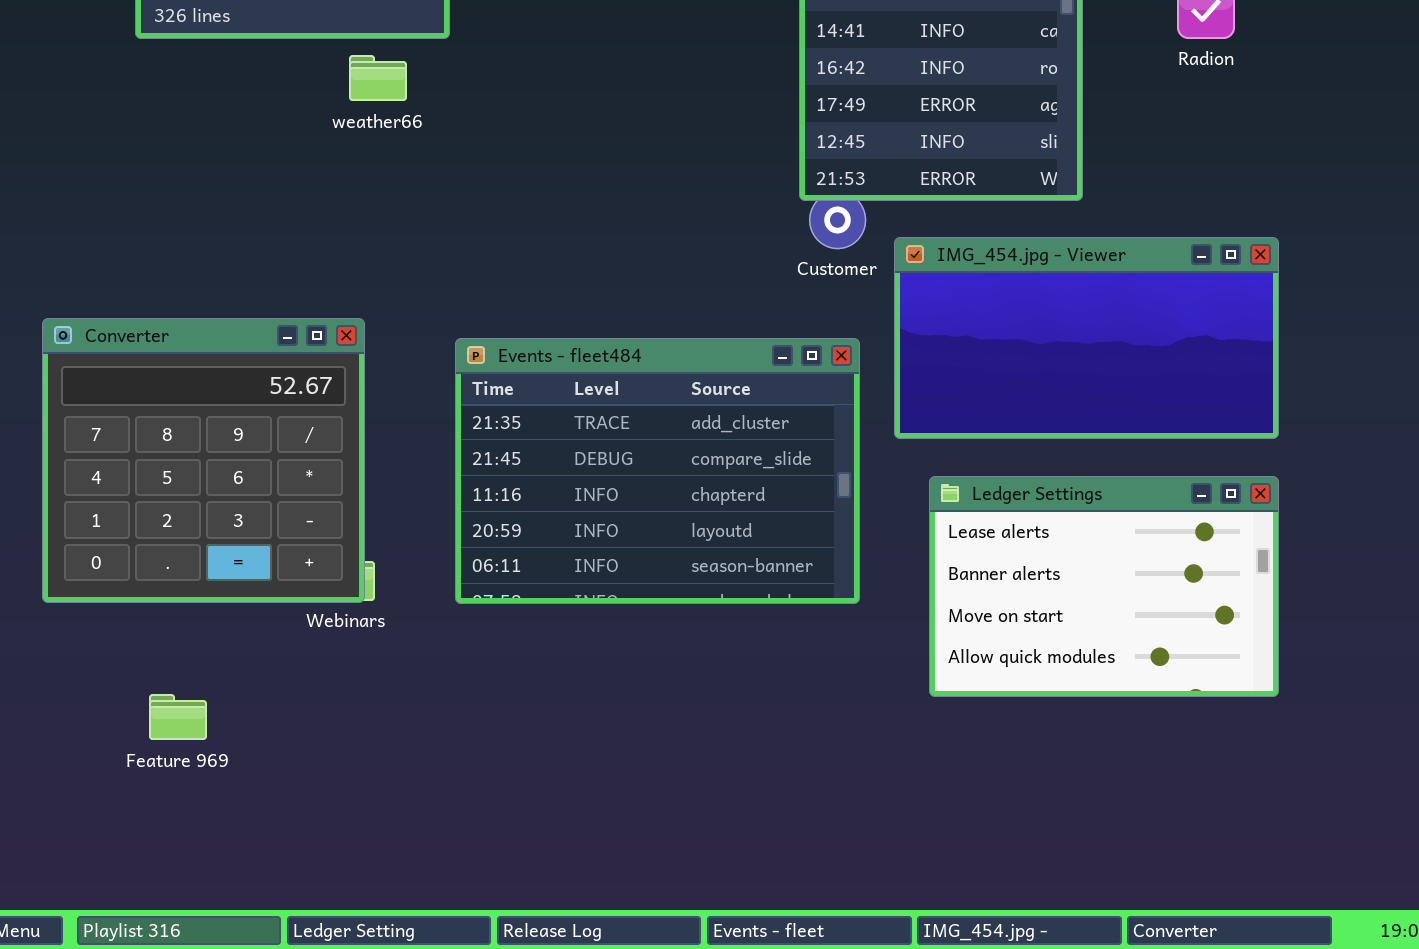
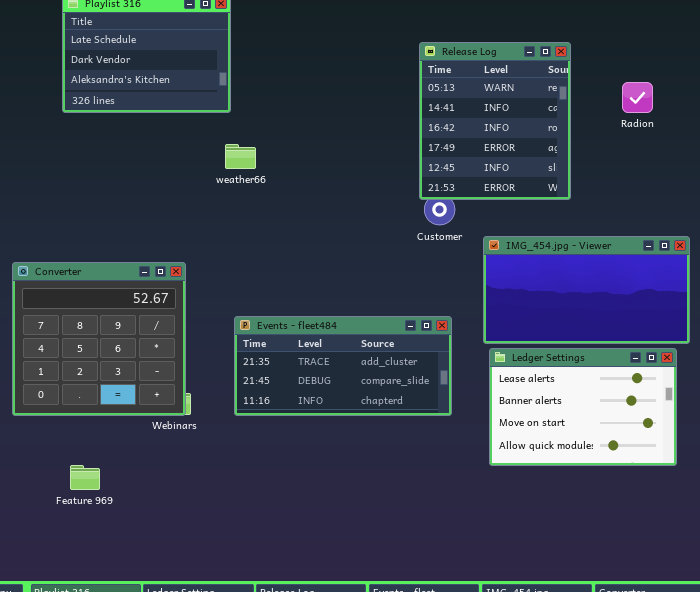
weather66: [349,55,407,101] -> [225,144,256,169], moved
IMG_454.jpg - Viewer: [894,237,1279,439] -> [483,236,690,344], moved
Events - fleet484: [455,338,860,604] -> [234,316,452,416], resized

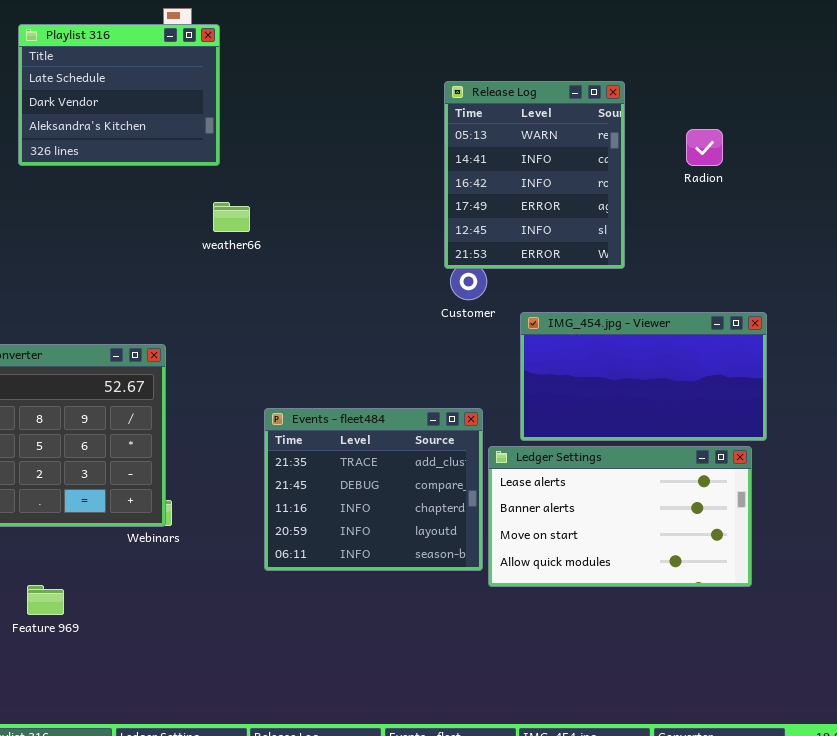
Events - fleet484: [234,316,452,416] -> [264,408,483,571], resized
Ledger Settings: [489,348,677,466] -> [488,446,752,587], resized

